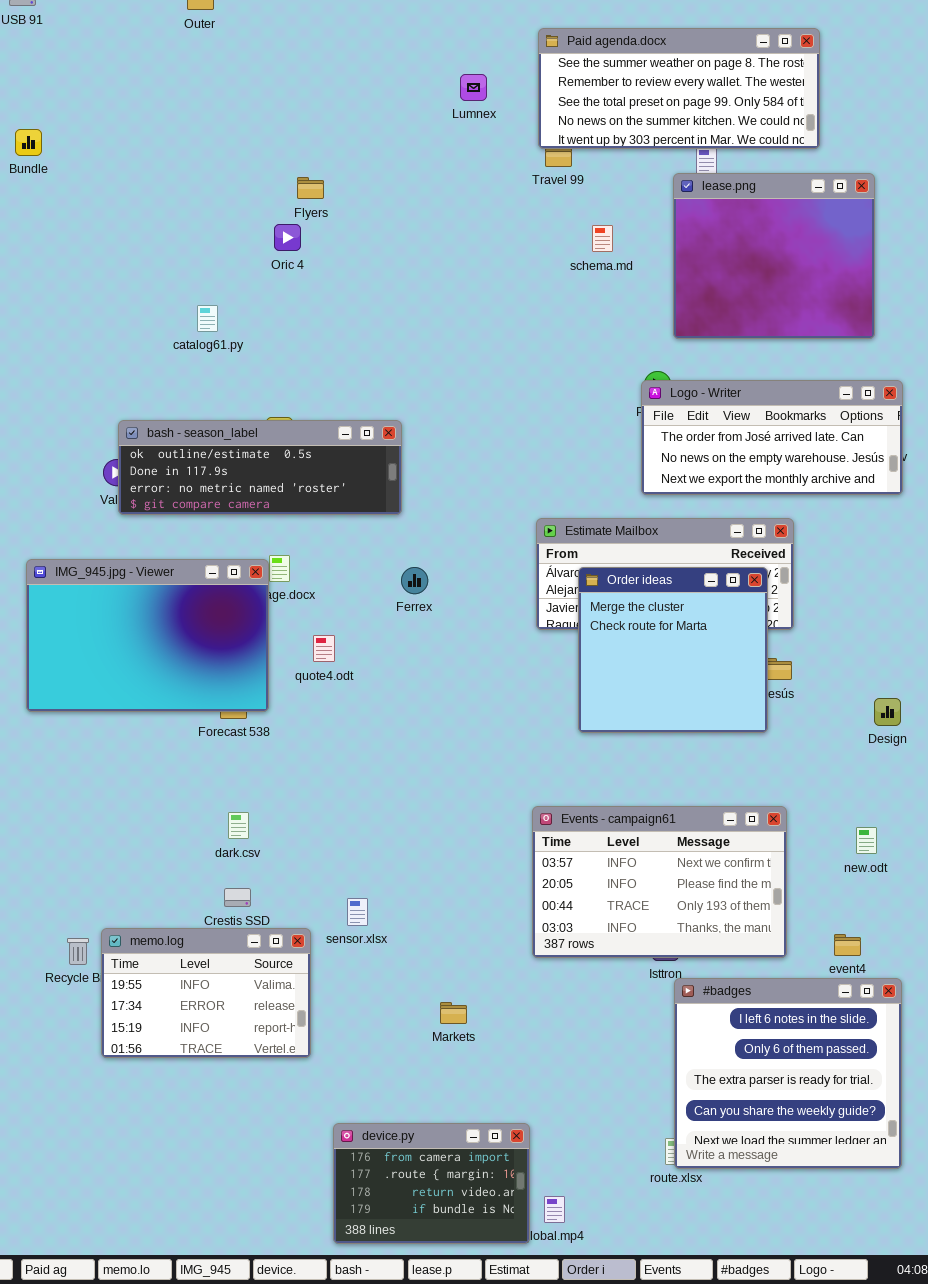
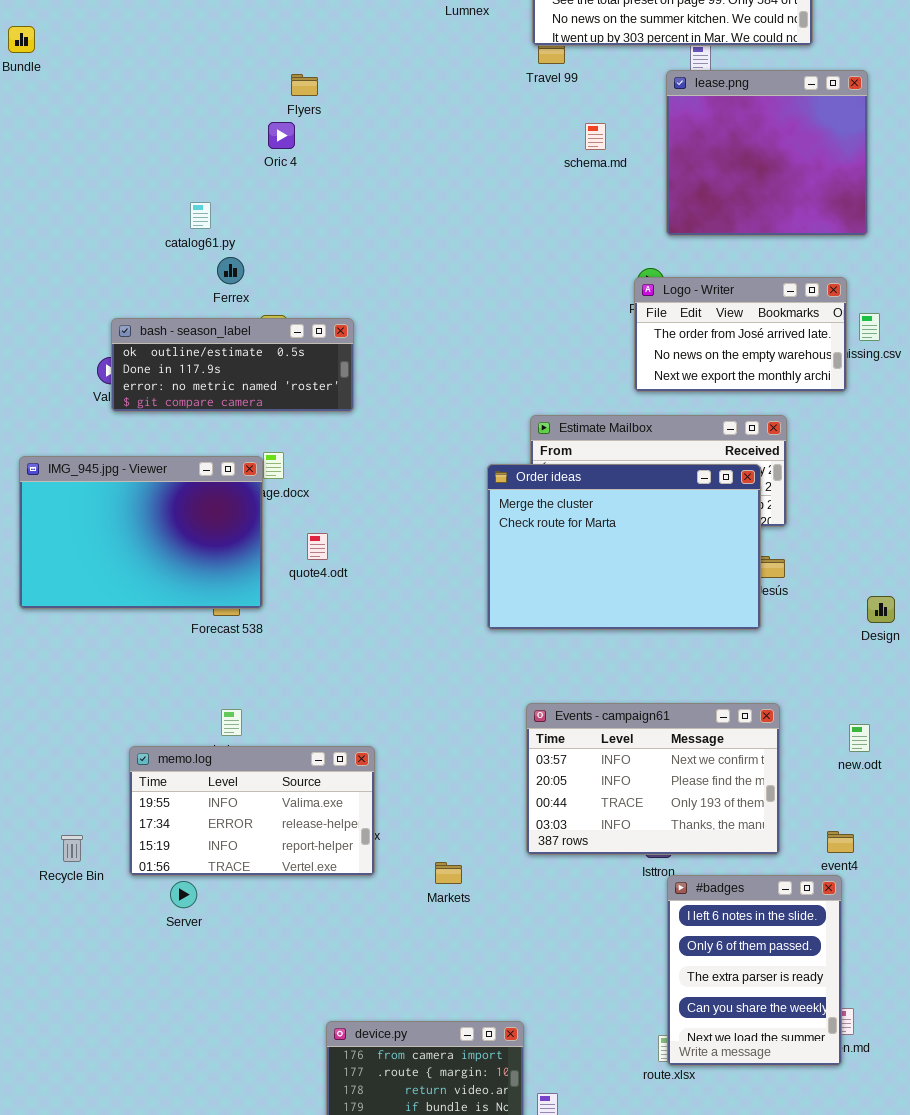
Logo - Writer: [641,380,903,495] -> [634,277,847,392], resized
bash - season_label: [118,420,402,515] -> [111,318,354,412], resized
Ferrex: [401,567,428,594] -> [217,257,244,284], moved
Order ideas: [578,567,768,733] -> [487,464,761,630], resized
memo.log: [101,928,311,1058] -> [129,746,375,876], moved, resized
#badges: [674,978,902,1169] -> [667,875,842,1066], resized
Markets: [440,1002,467,1024] -> [435,862,462,884], moved

